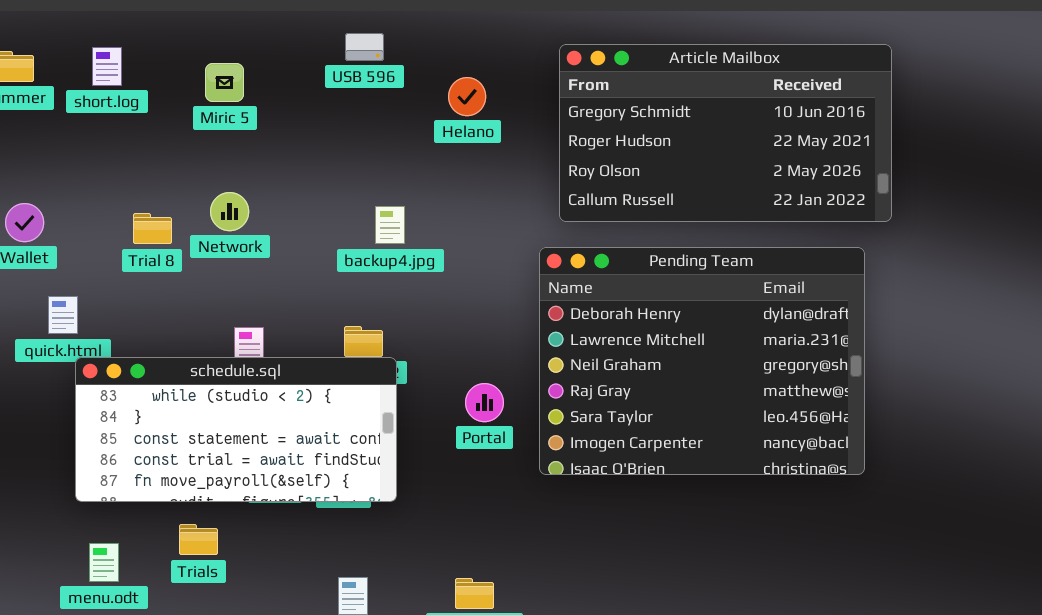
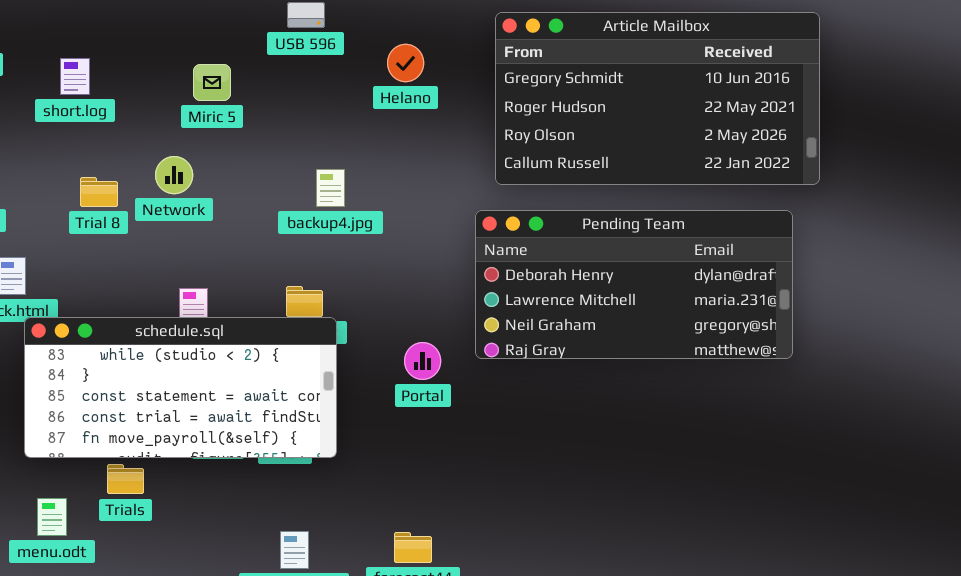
short.log: [92,47,122,86] -> [60,58,90,95], moved
Miric 5: [205,63,244,102] -> [193,64,231,101], moved
Pending Team: [539,247,865,475] -> [475,210,793,359], resized
Trials: [179,524,218,555] -> [107,464,144,494], moved

